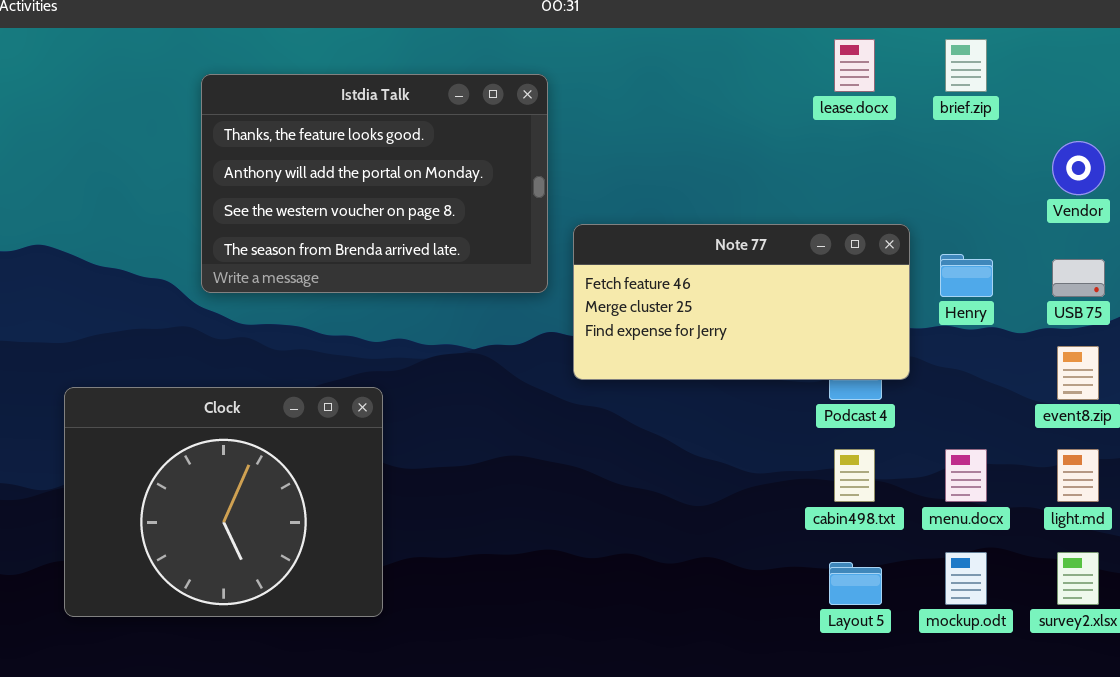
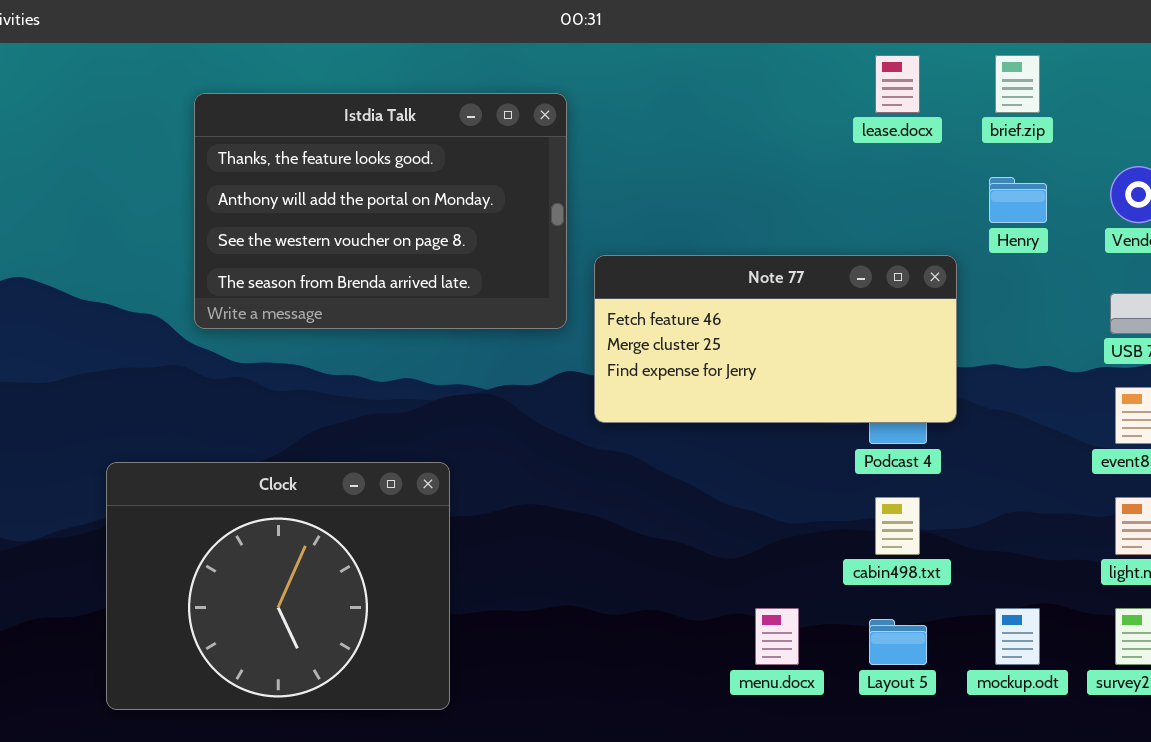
Henry: [940,254,993,297] -> [989,177,1047,223], moved
Clock: [64,387,383,617] -> [106,462,450,710], moved
menu.docx: [945,449,987,502] -> [755,608,799,665], moved

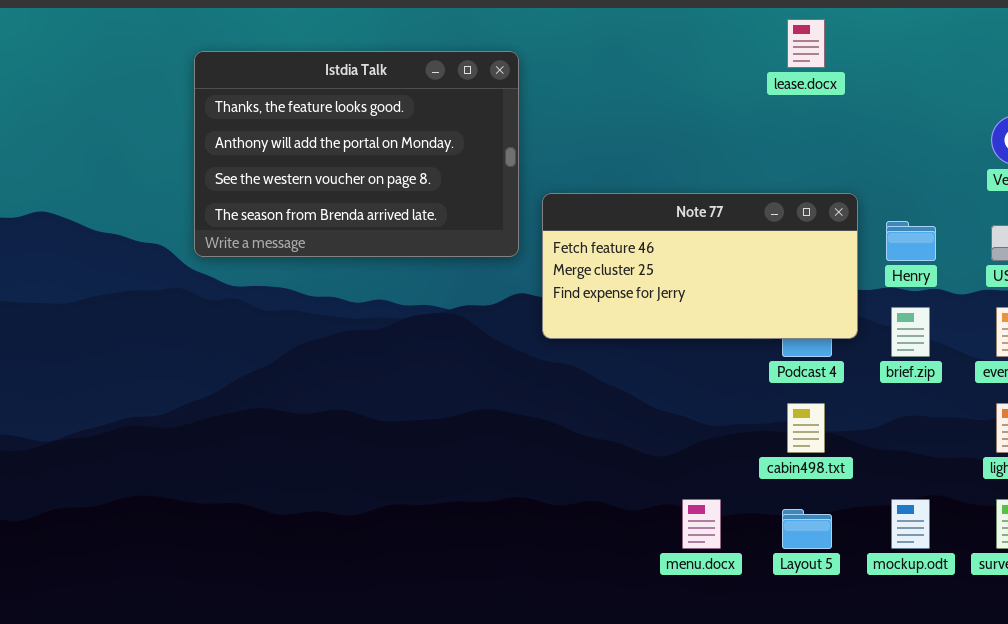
brief.zip: [995,55,1040,113] -> [891,307,930,357], moved
Henry: [989,177,1047,223] -> [886,221,936,261], moved
Clock: [106,462,450,710] -> none, closed

